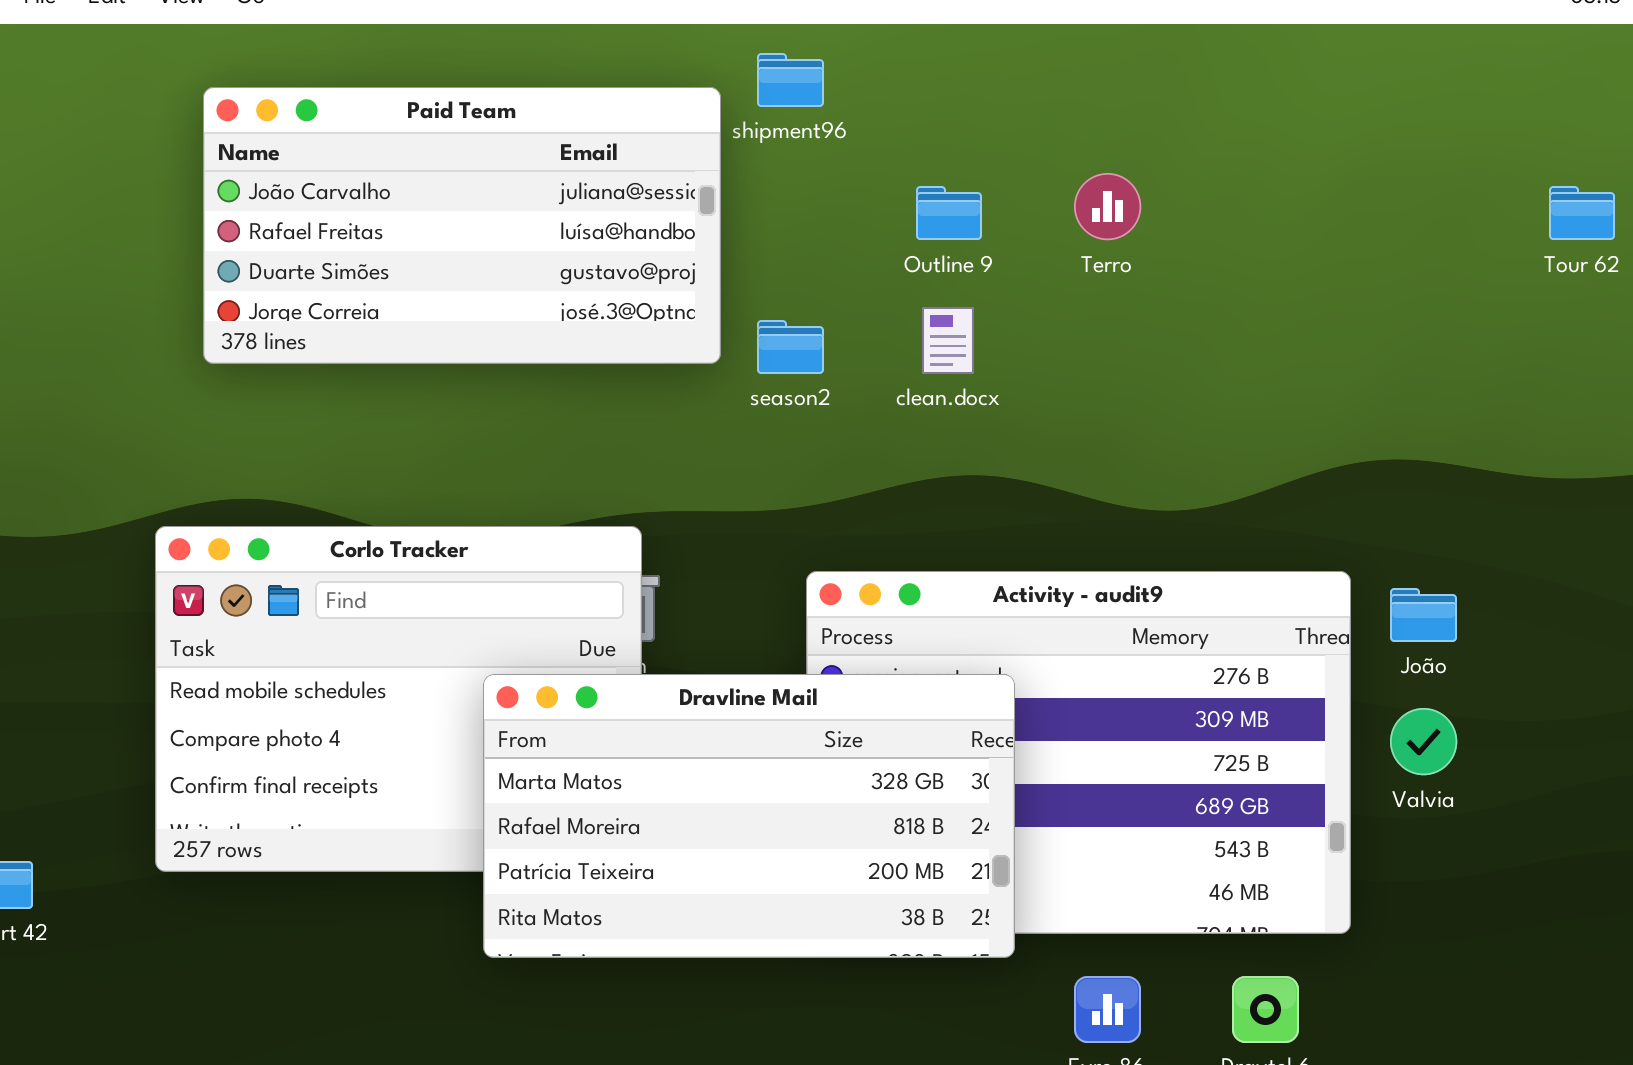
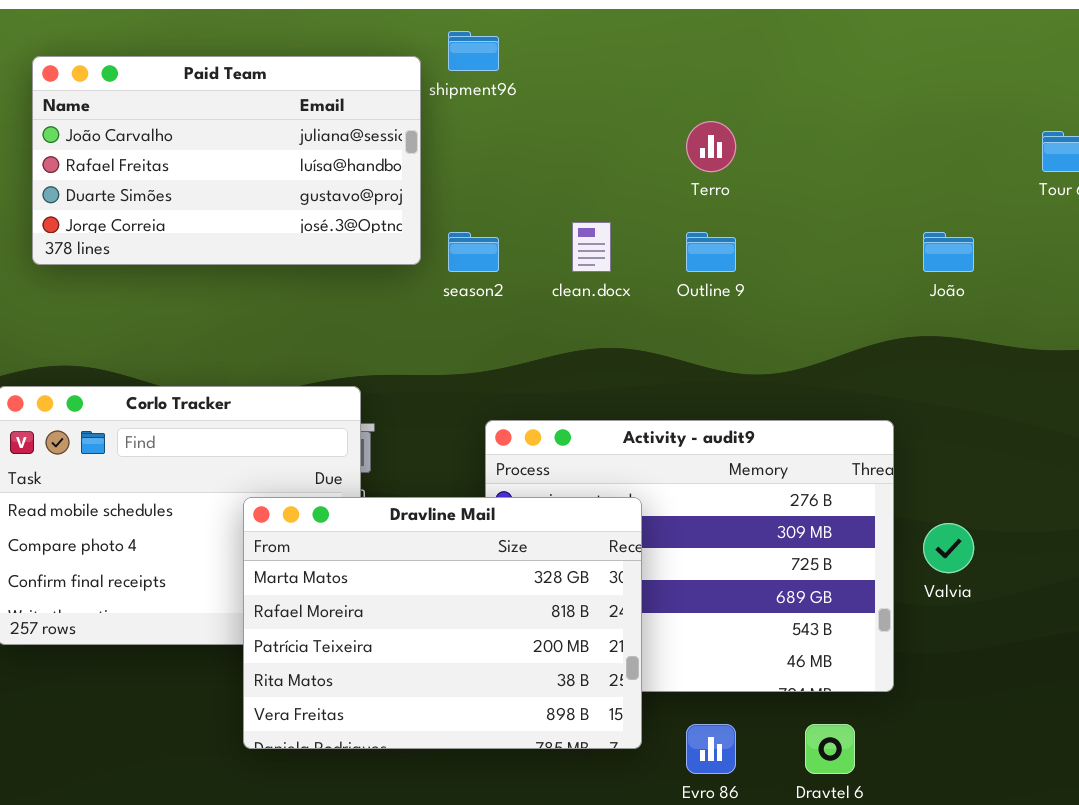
Outline 9: [916,186,982,240] -> [686,232,736,272], moved
João: [1390,588,1457,642] -> [923,232,974,272], moved
Dravline Mail: [483,674,1015,958] -> [243,497,642,749], resized

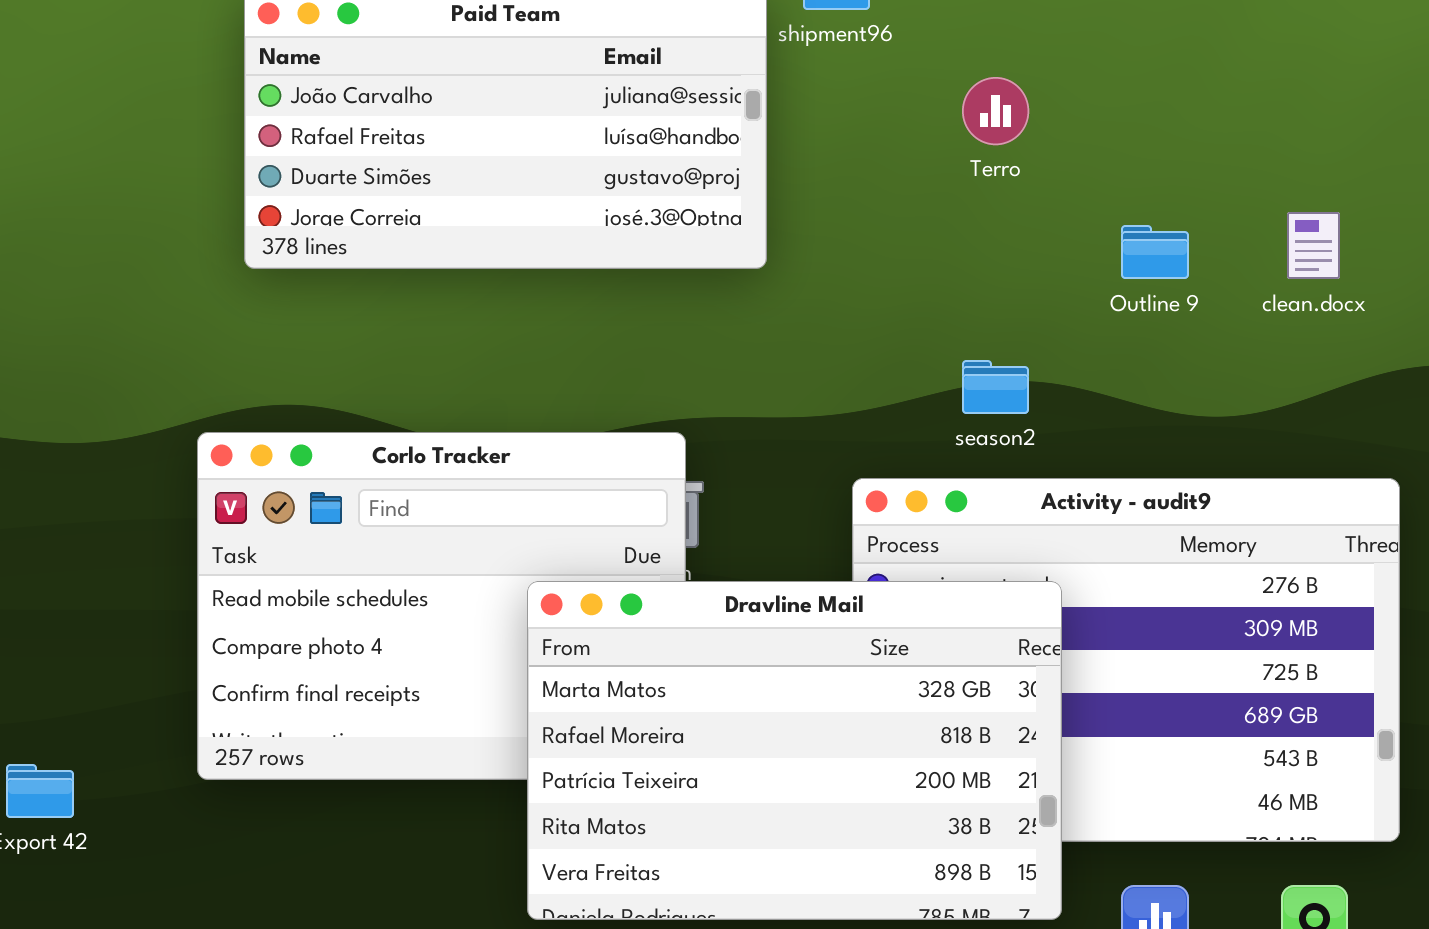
Terro: [686,121,736,172] -> [962,77,1029,145], moved
clean.docx: [572,222,611,272] -> [1287,212,1340,279], moved
season2: [448,232,499,272] -> [962,360,1029,414], moved

